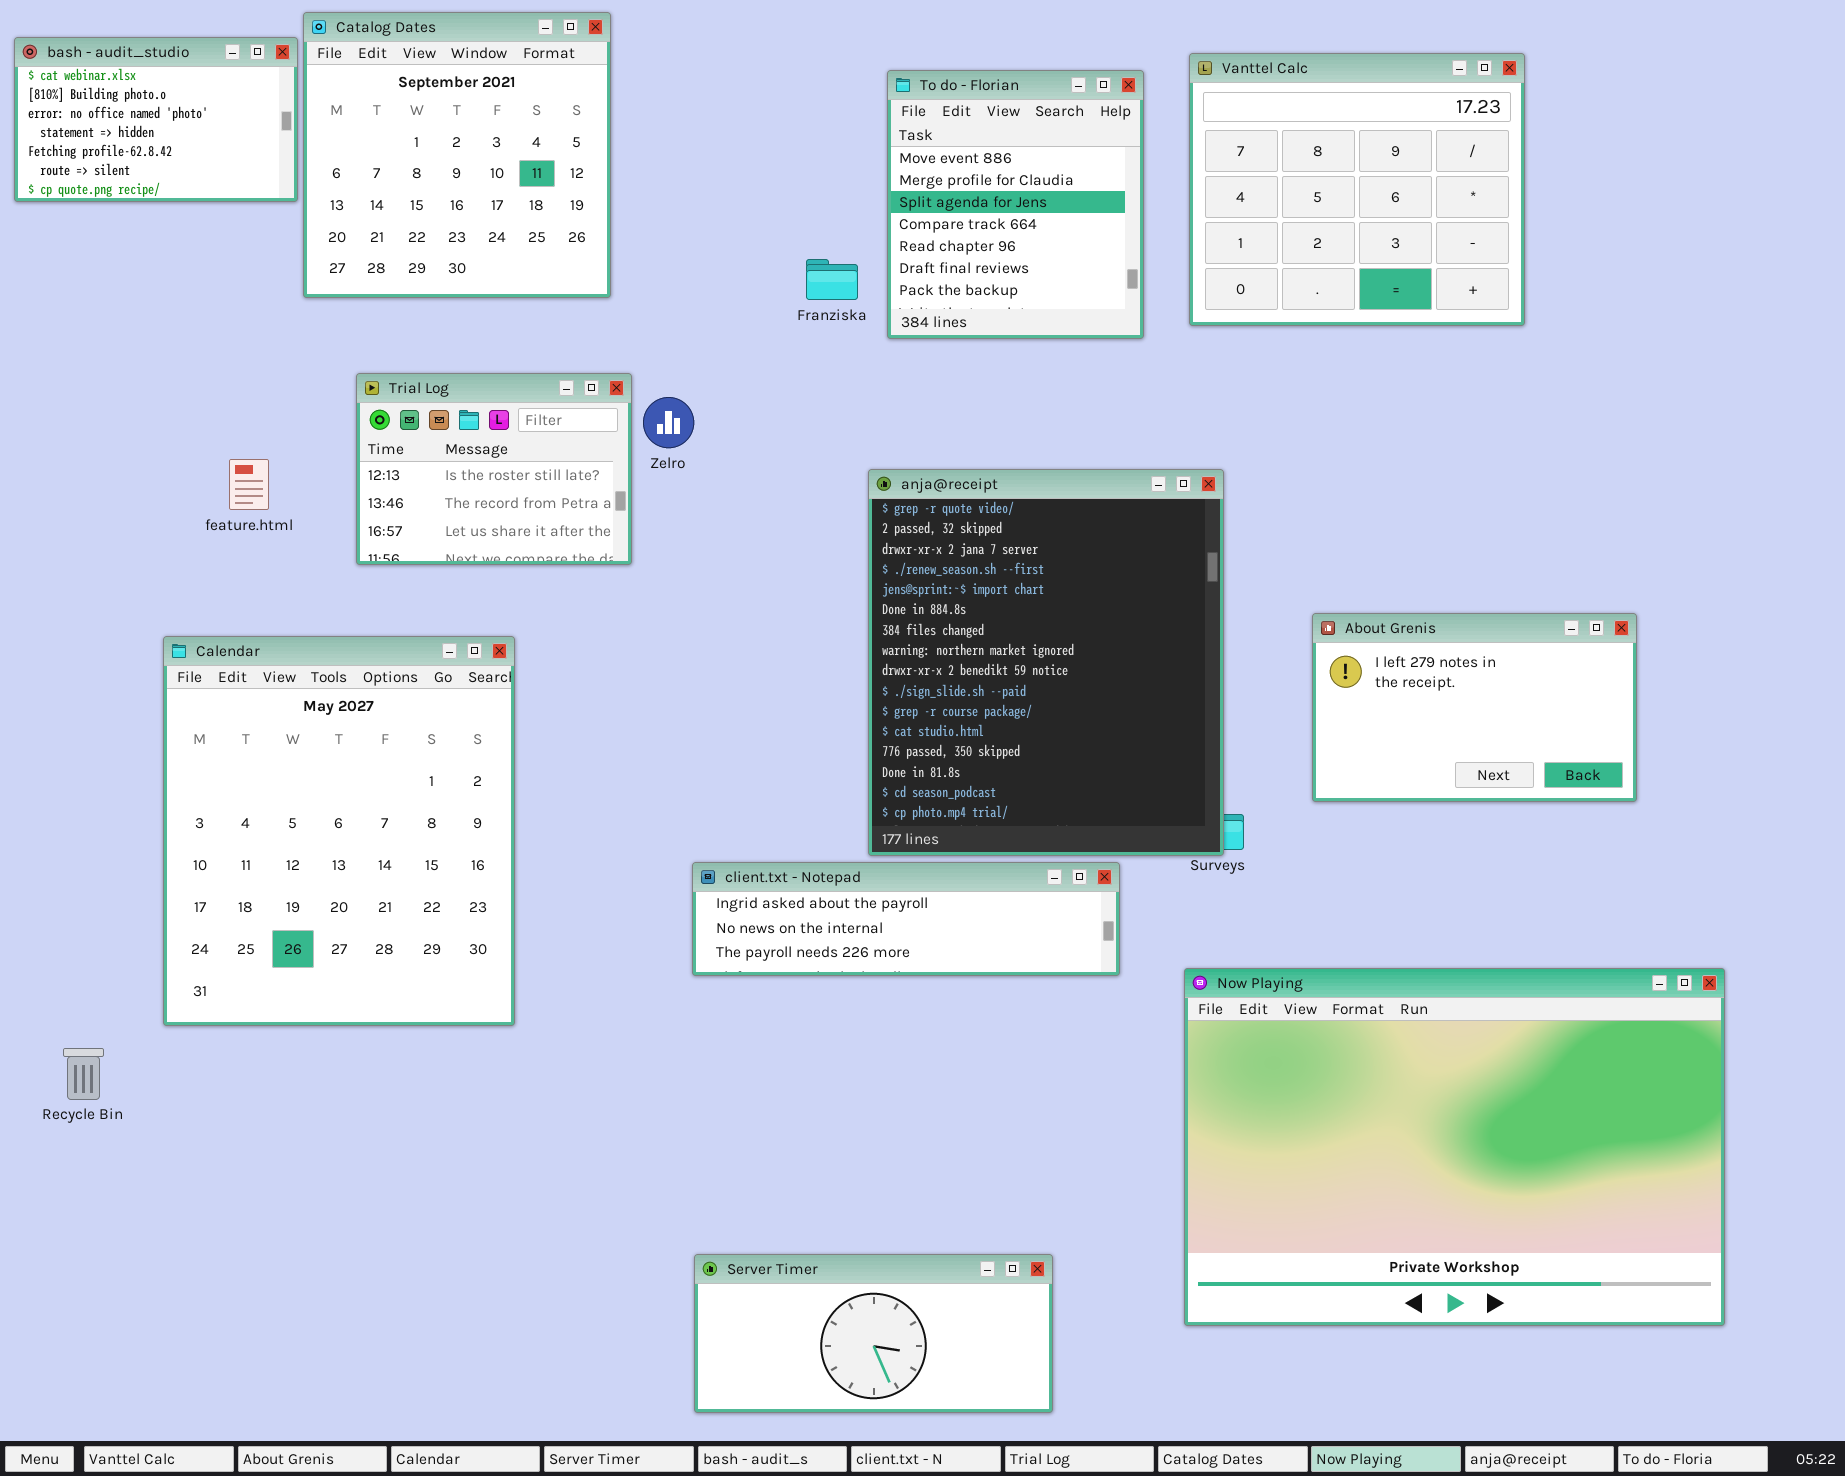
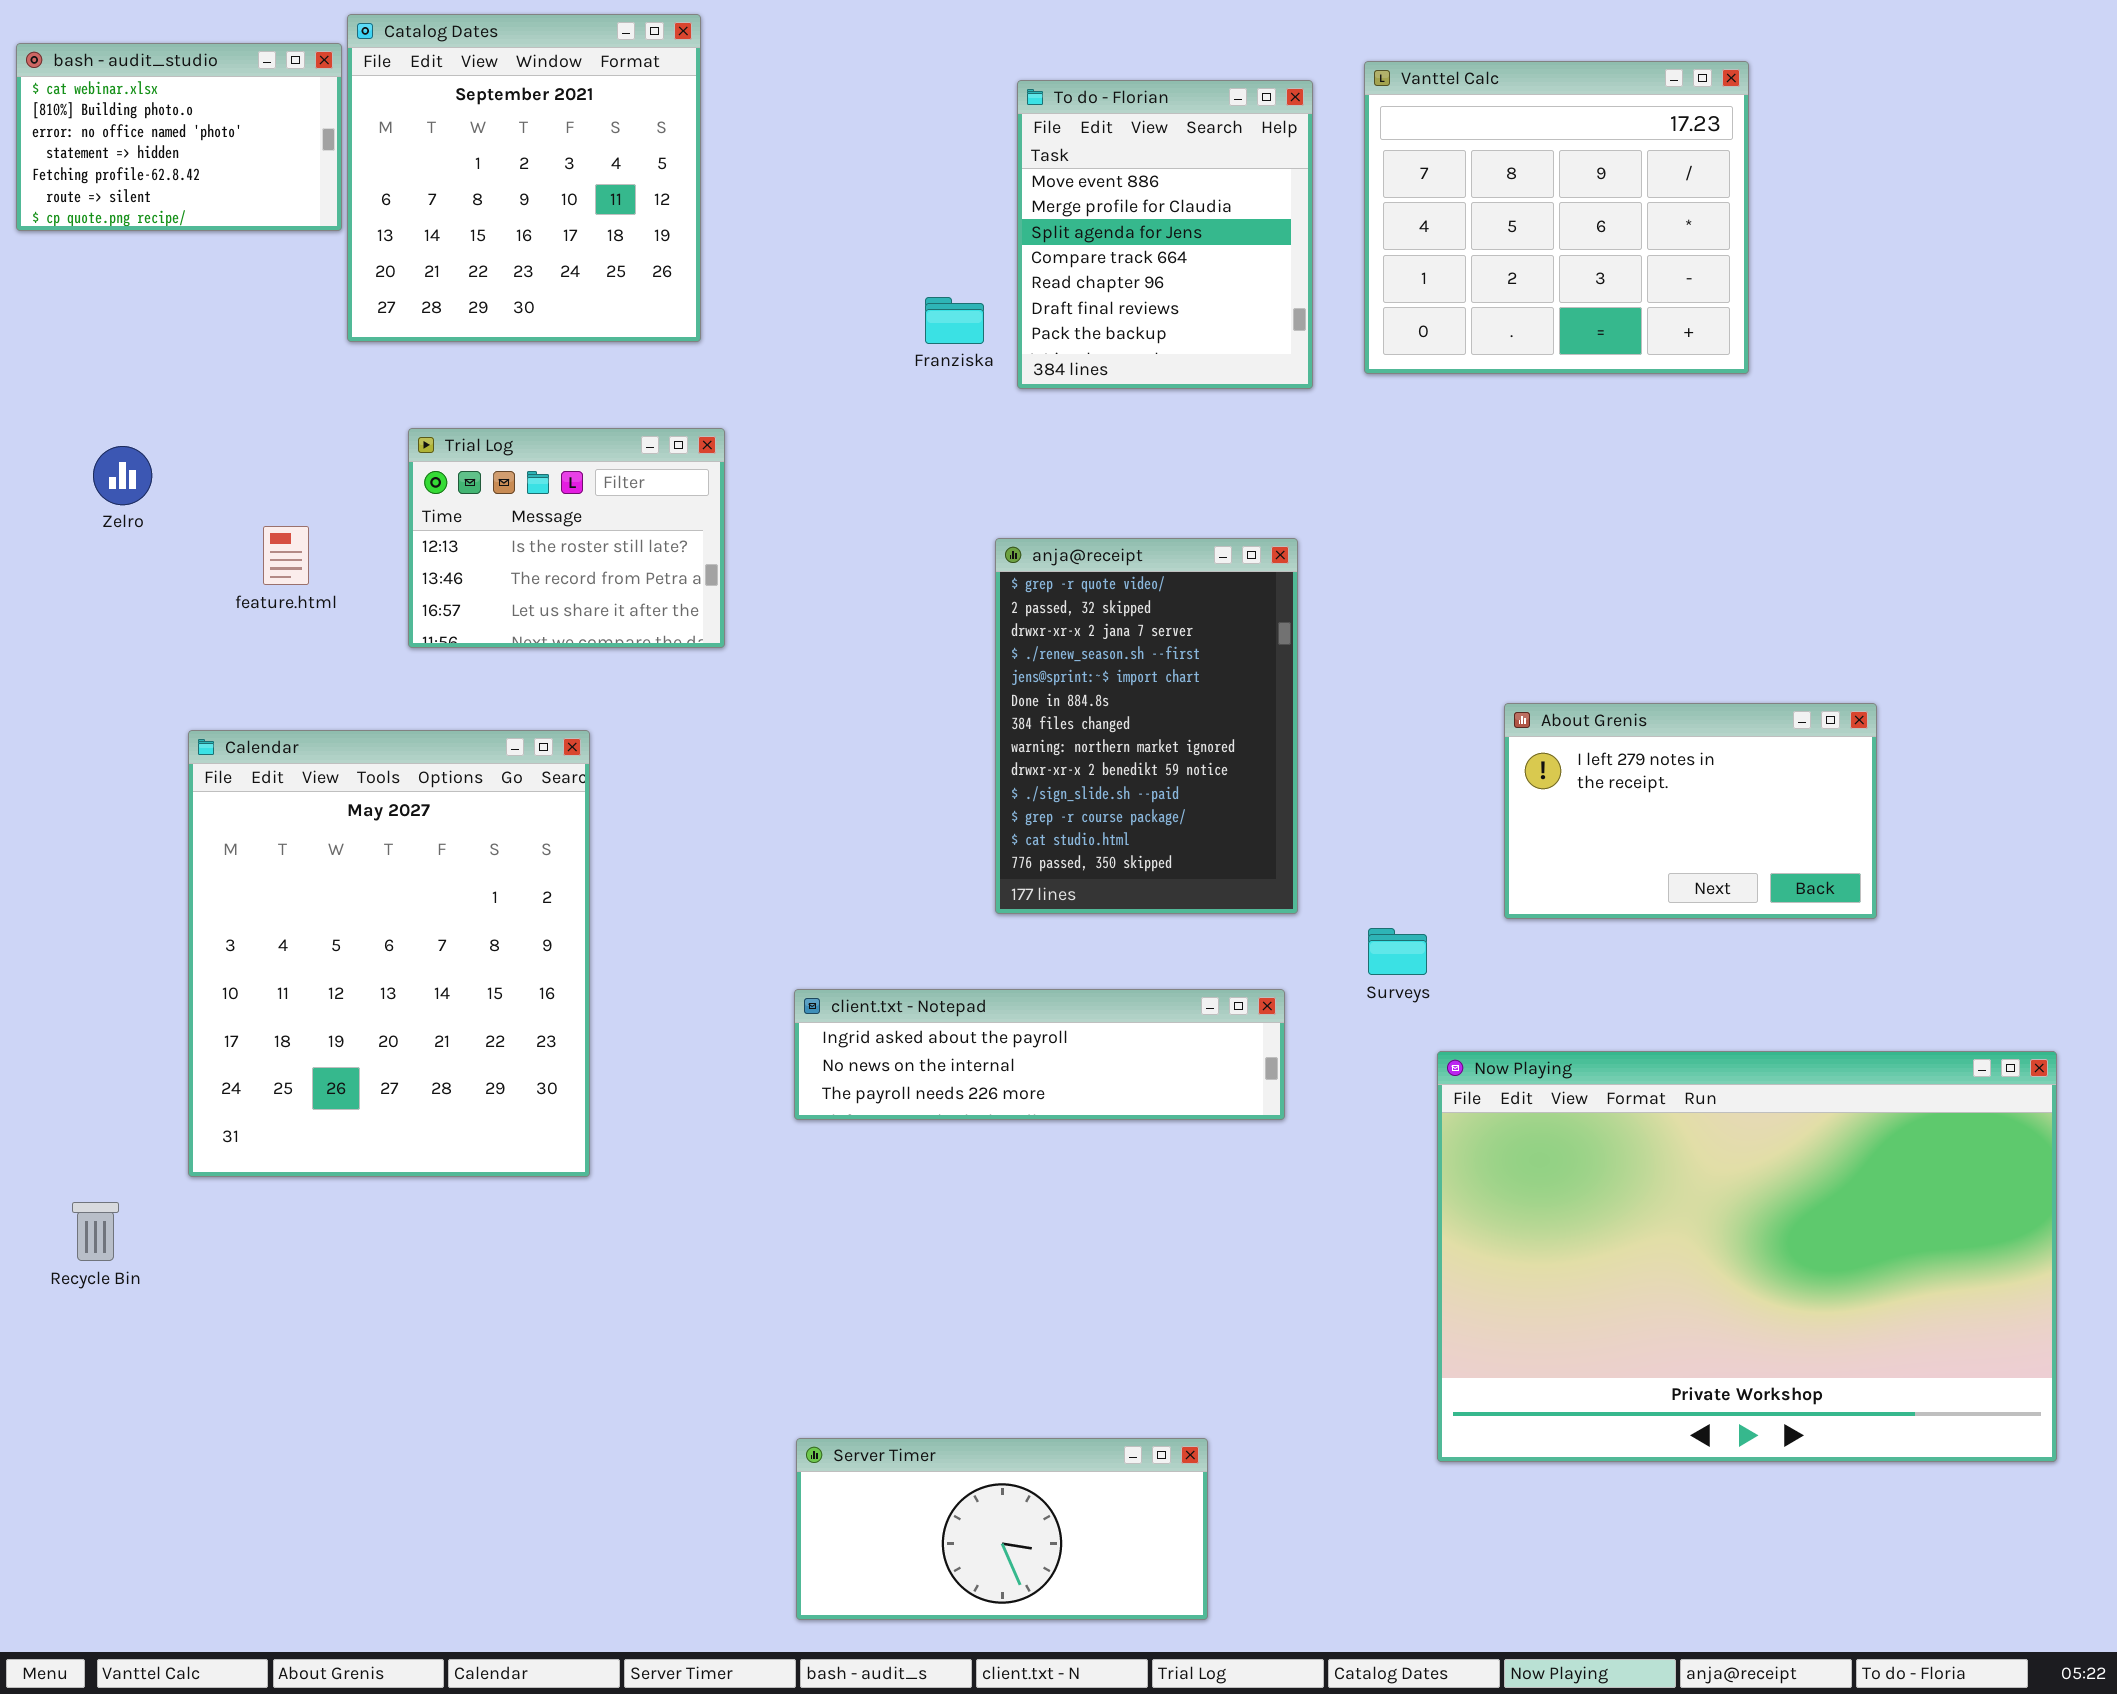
Zelro: [643,397,694,448] -> [93,446,152,505], moved
anja@receipt: [868,469,1224,856] -> [995,538,1298,914], resized
Now Playing: [1184,968,1725,1326] -> [1437,1051,2057,1462], moved

